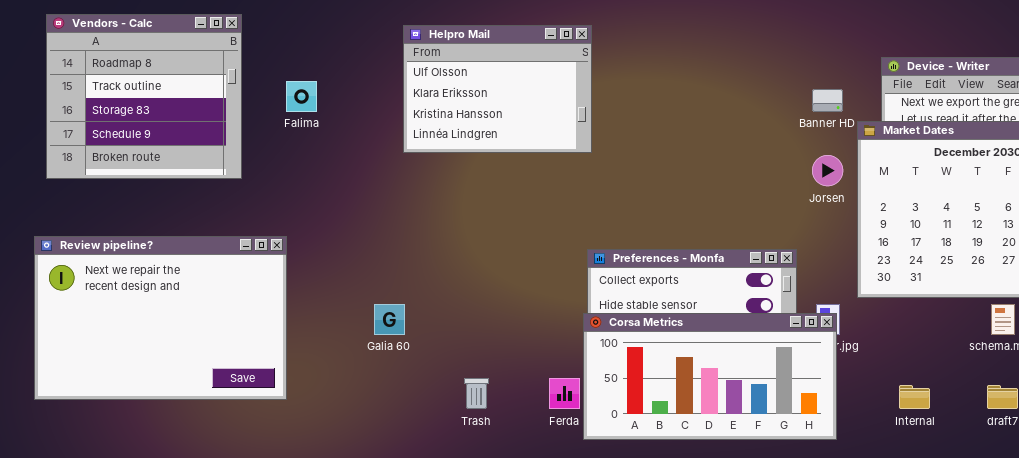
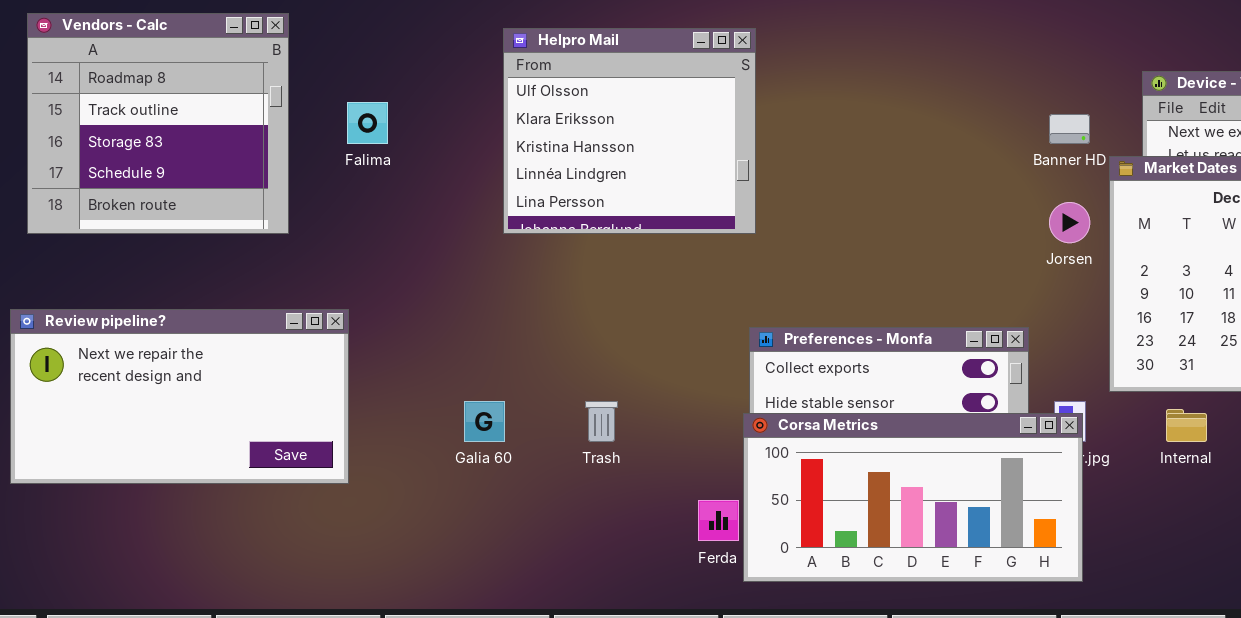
Helpro Mail: [403,25,592,153] -> [503,28,756,234], resized
Review pipeline?: [34,236,287,400] -> [10,309,349,484], resized
Trash: [464,378,489,409] -> [585,401,618,442], moved
Internal: [899,385,930,409] -> [1166,409,1207,442], moved

